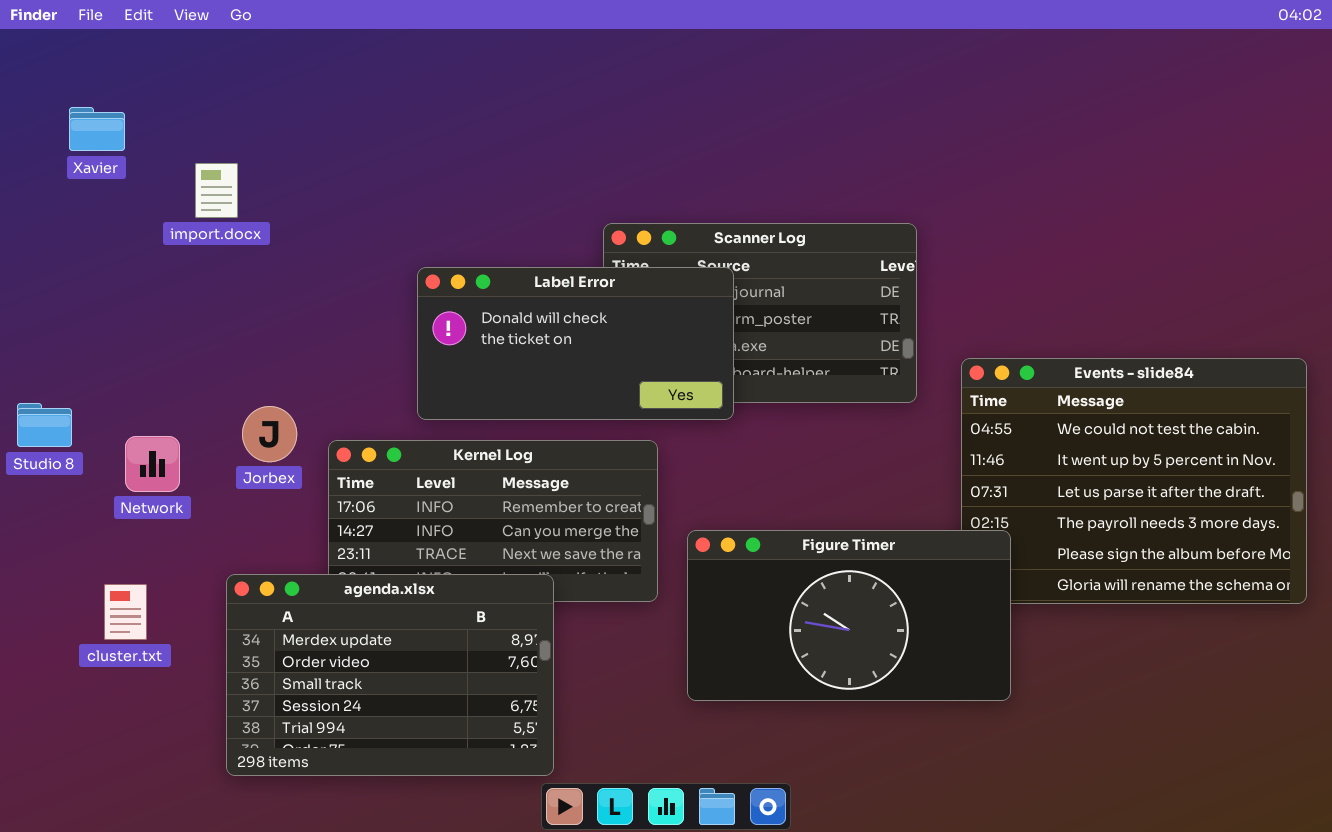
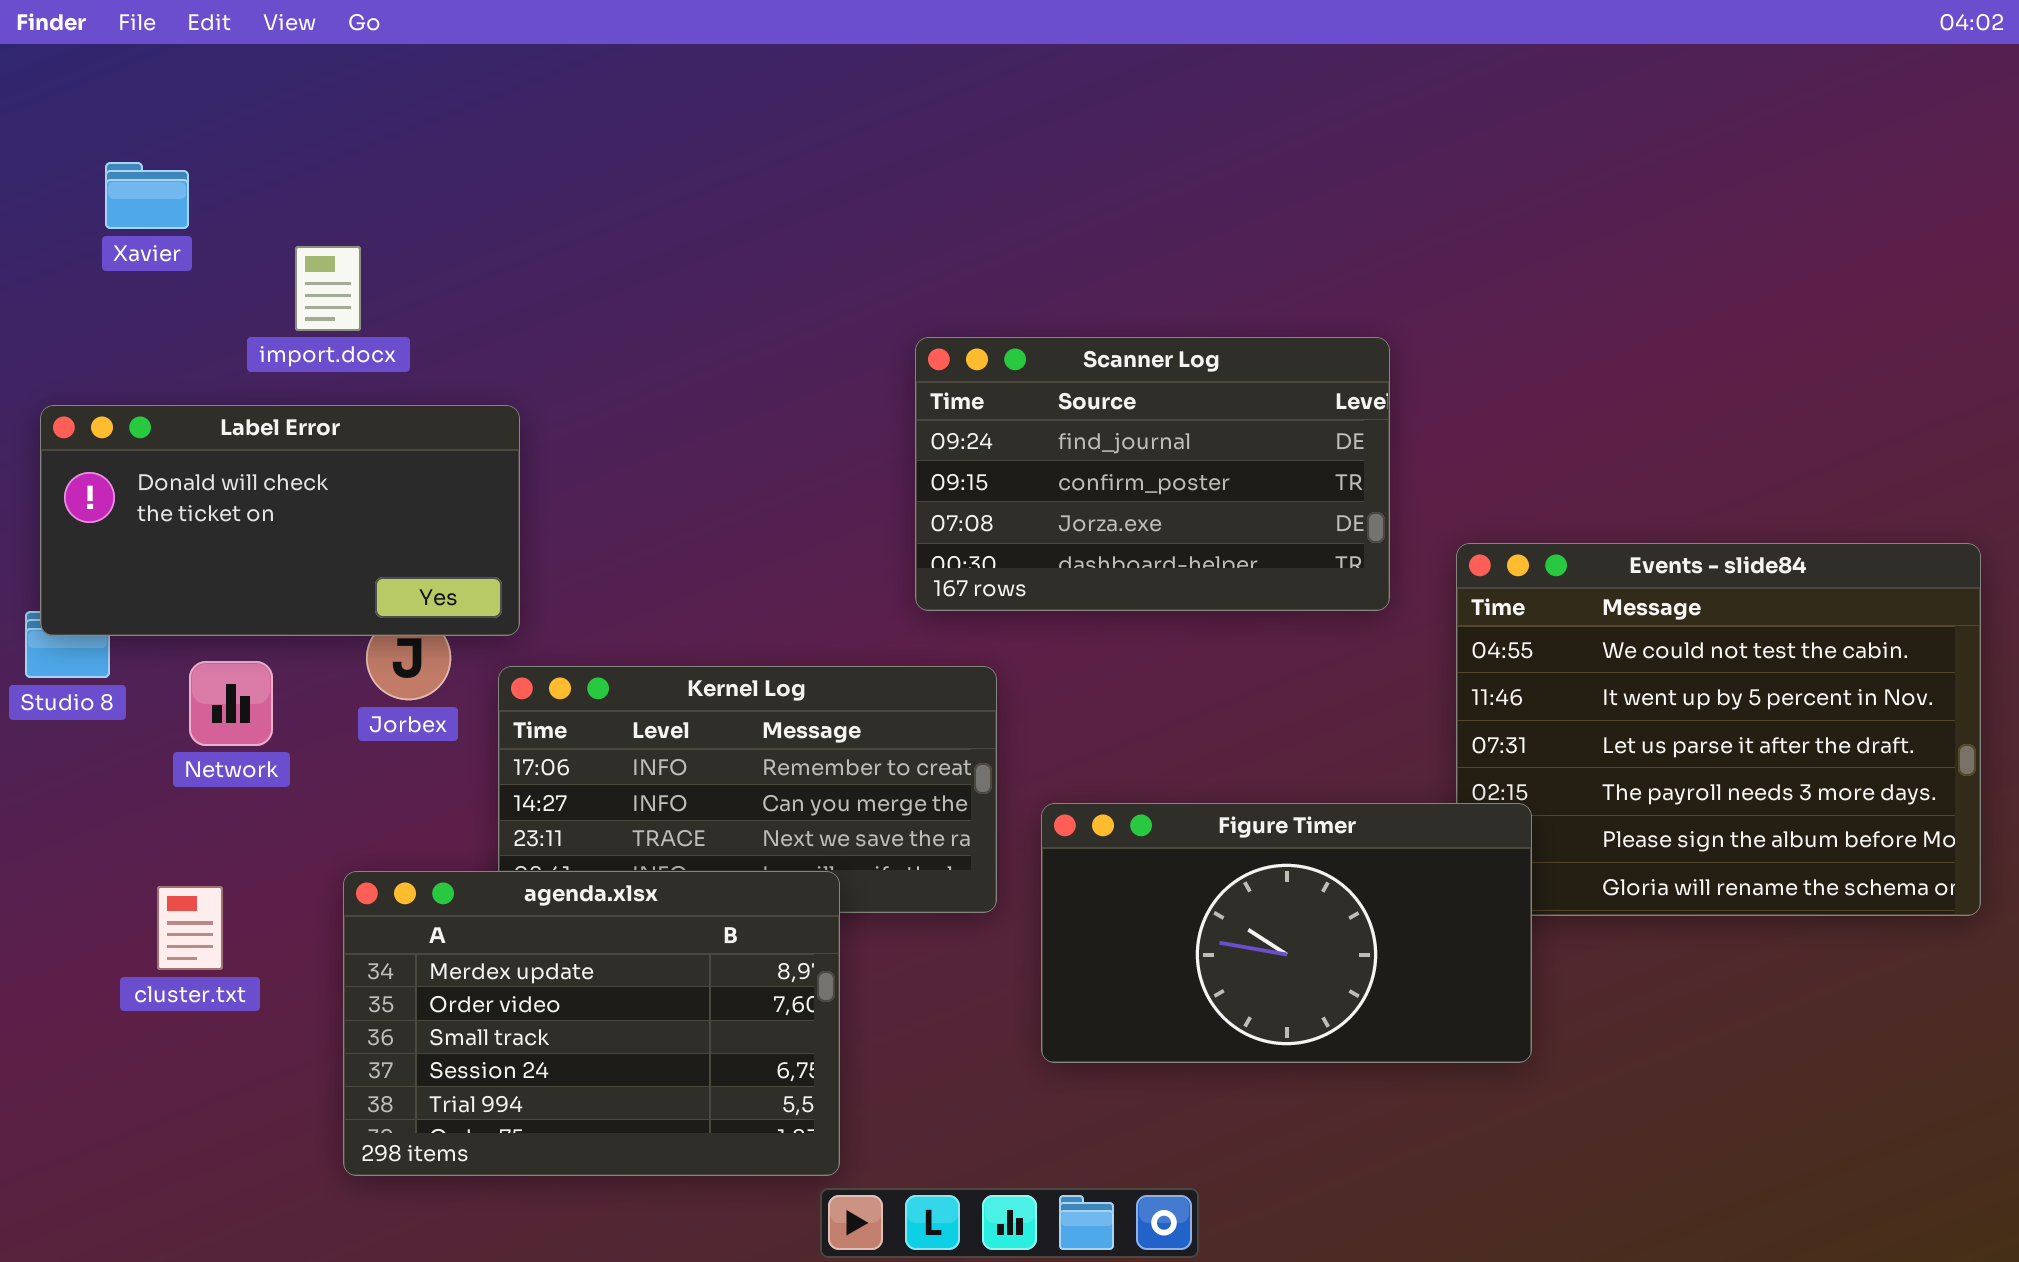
Label Error: [417,267,734,420] -> [40,405,520,636], moved

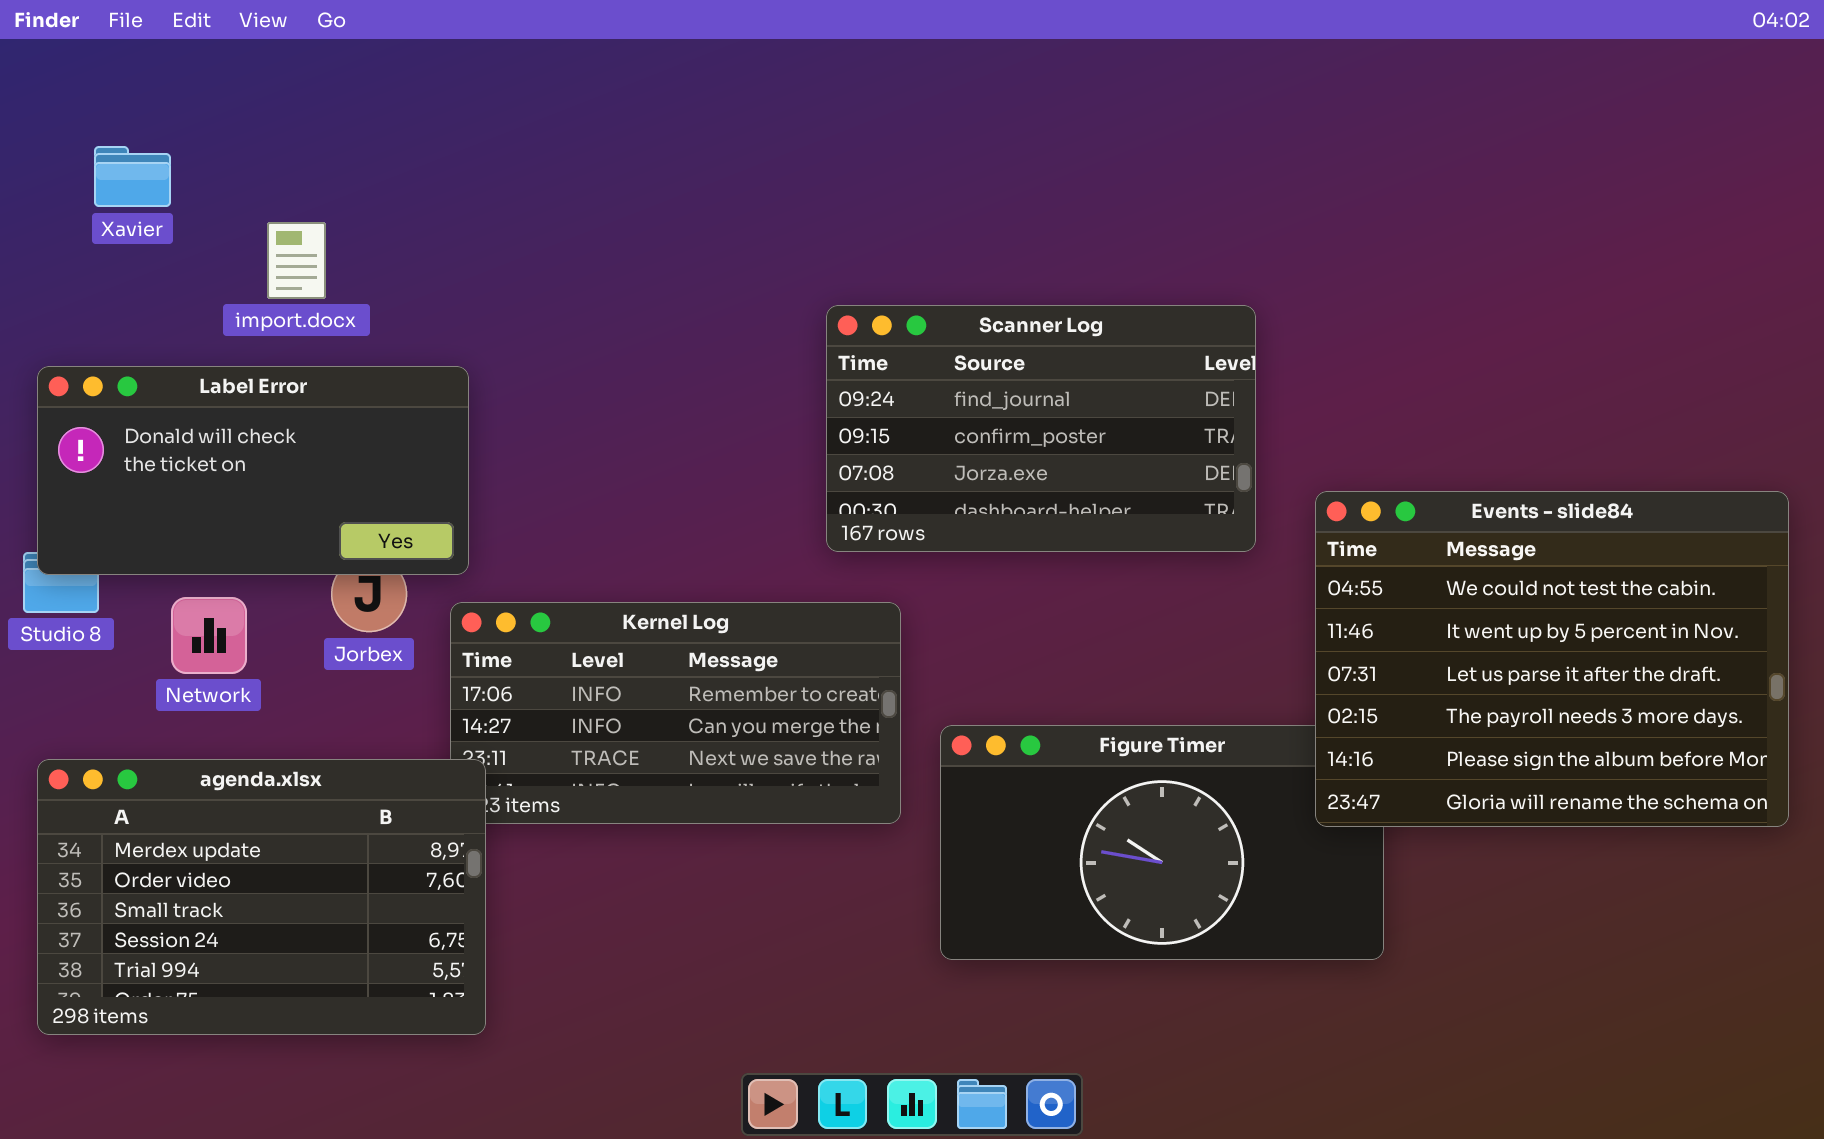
Events - slide84: [1456,543,1981,916] -> [1315,491,1789,827], raised
agenda.xlsx: [343,871,840,1176] -> [37,759,486,1035], moved

